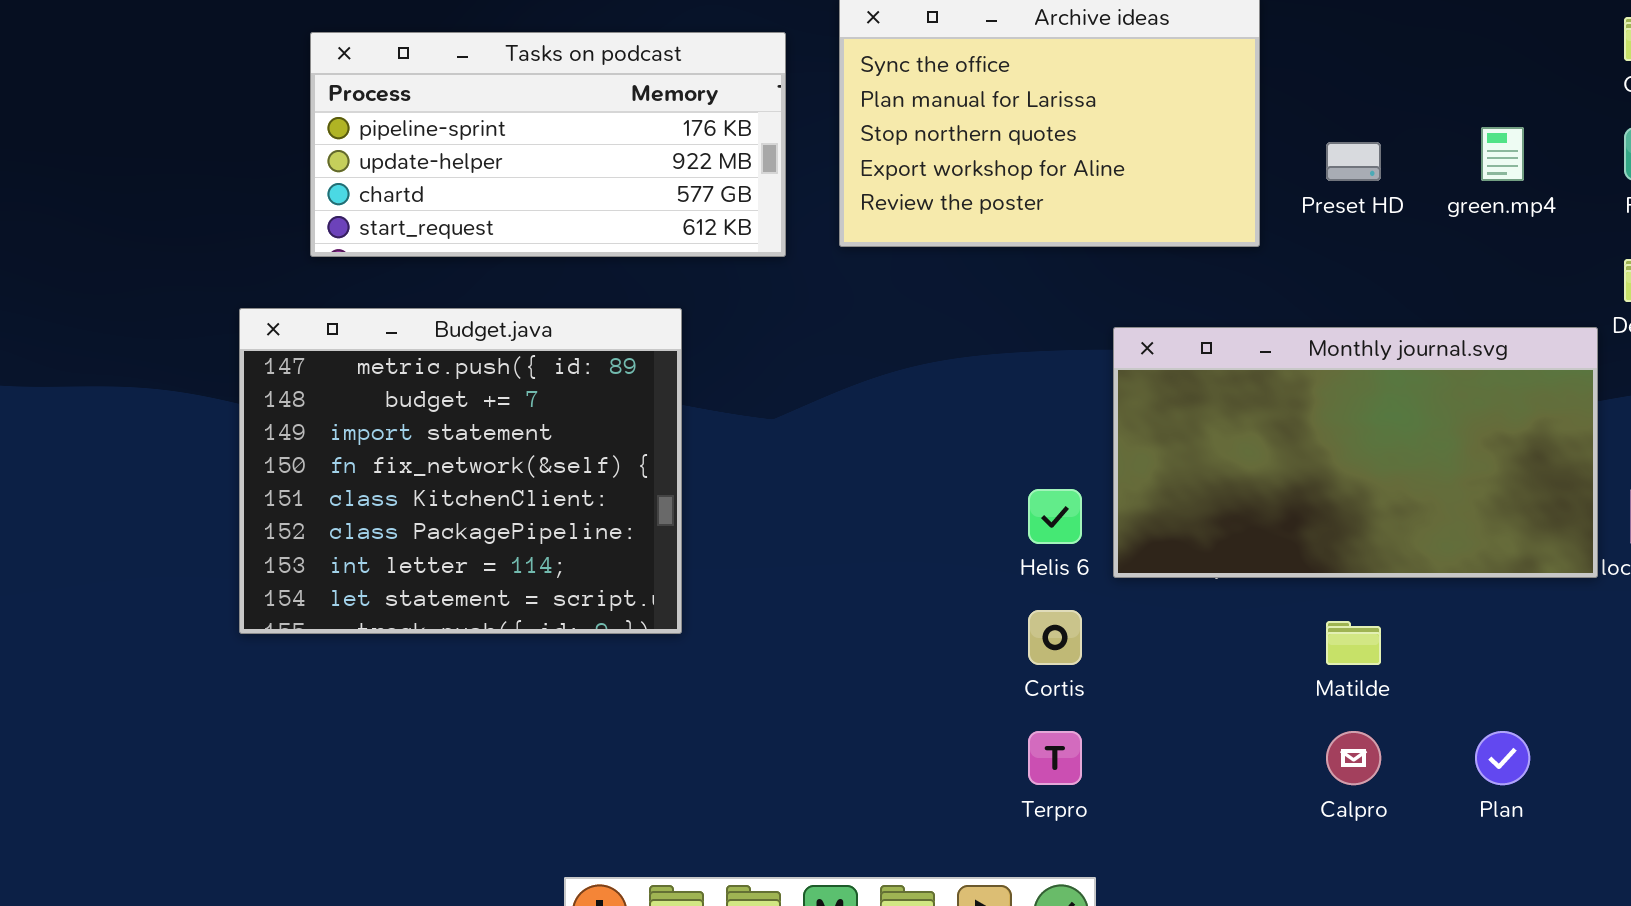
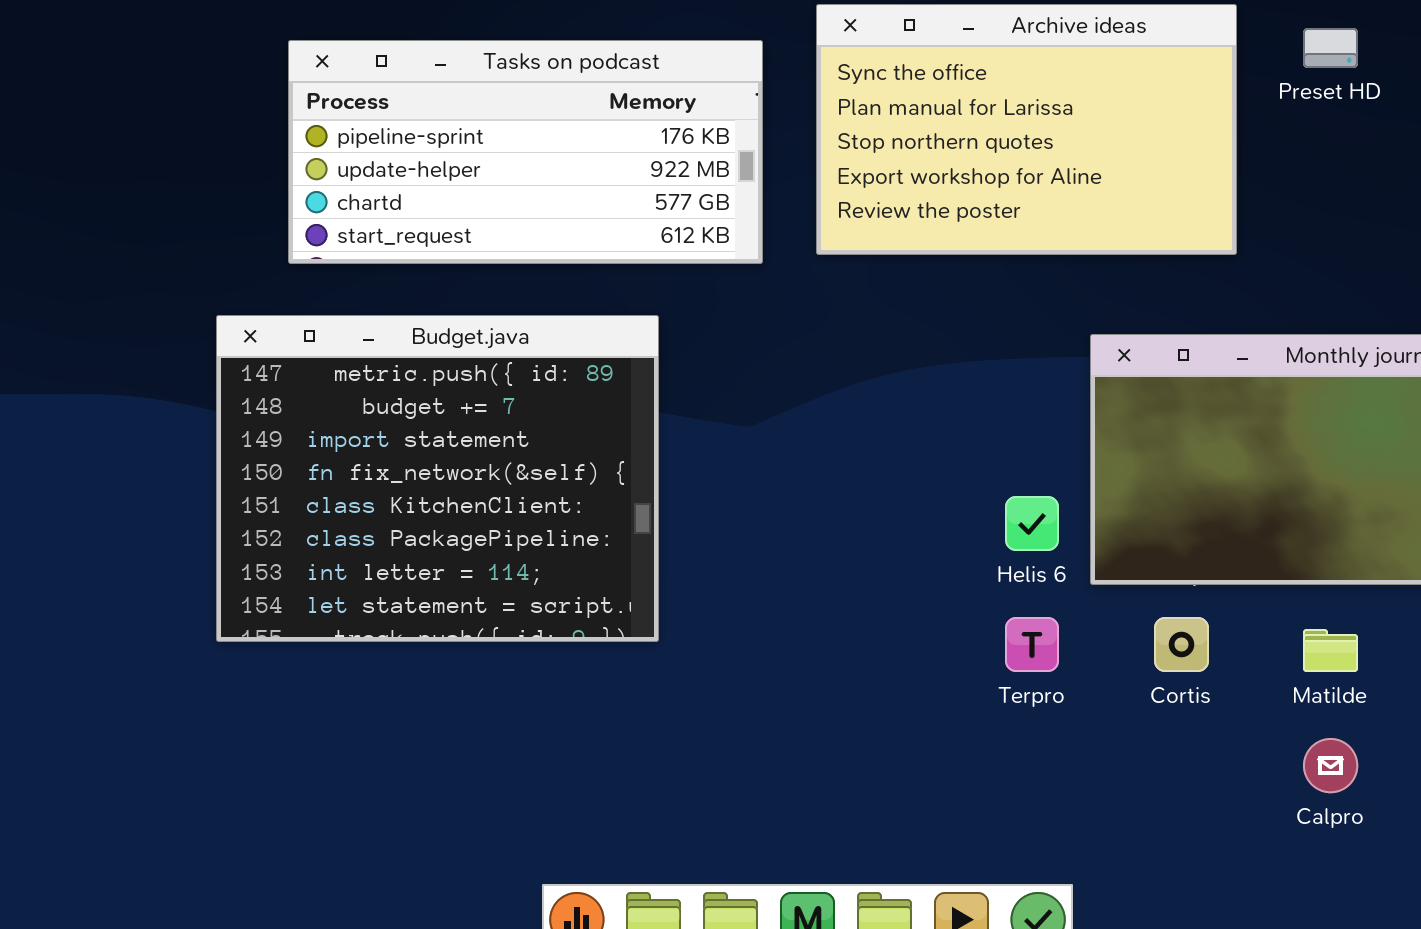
Preset HD: [1326,142,1381,181] -> [1303,28,1358,68], moved
Cortis: [1028,610,1082,665] -> [1154,617,1209,672], moved
Terpro: [1028,731,1082,785] -> [1005,617,1059,672], moved

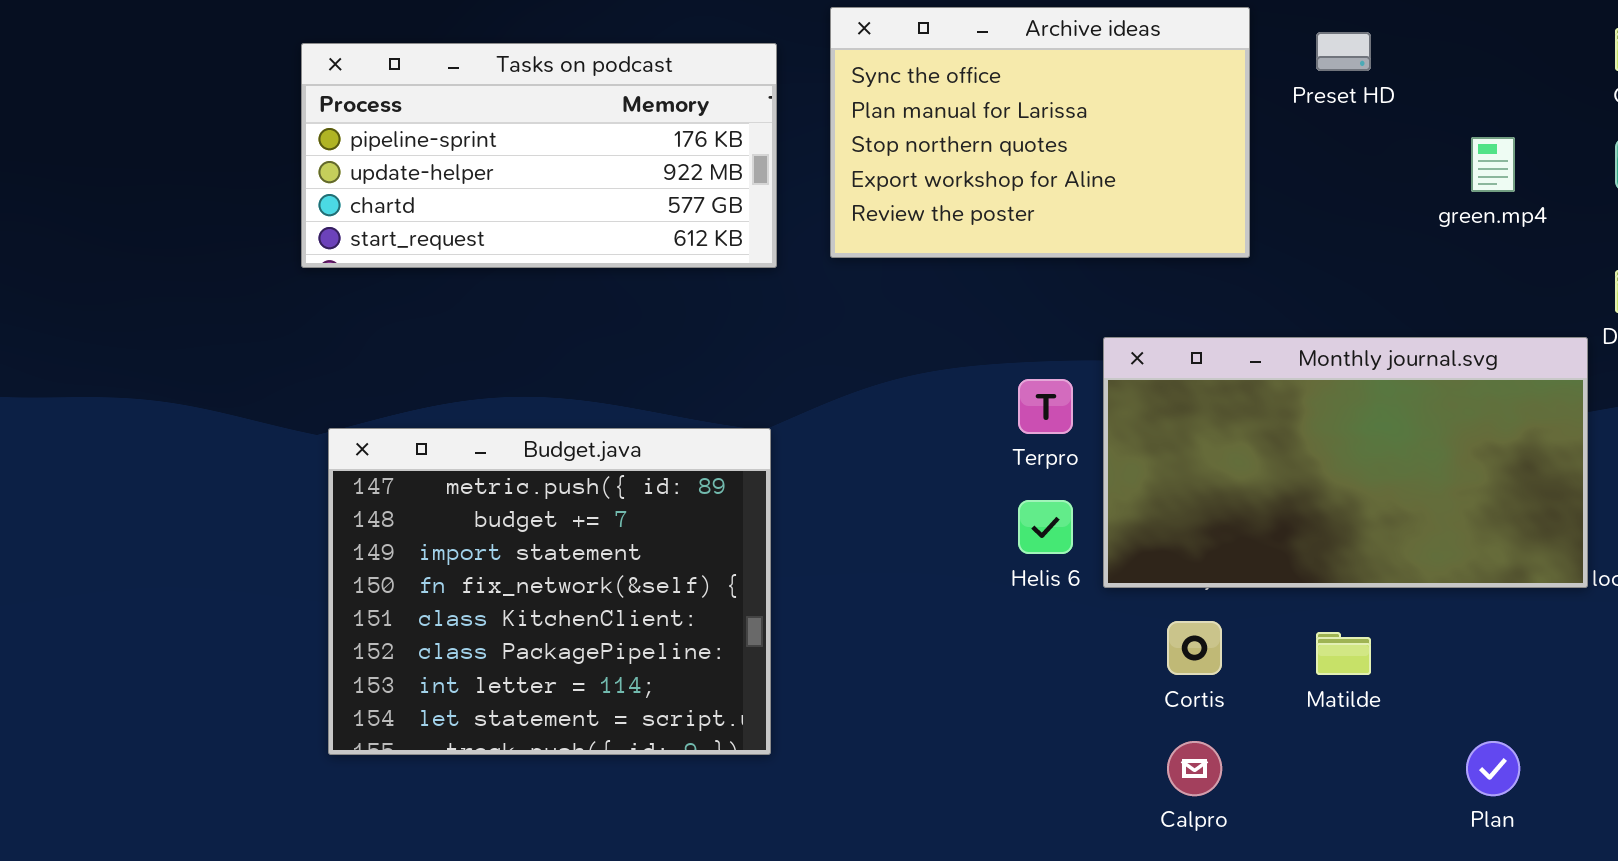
Budget.java: [216,315,659,642] -> [328,428,771,755], moved
Terpro: [1005,617,1059,672] -> [1018,379,1073,434], moved
Calpro: [1303,738,1358,793] -> [1167,741,1222,796], moved

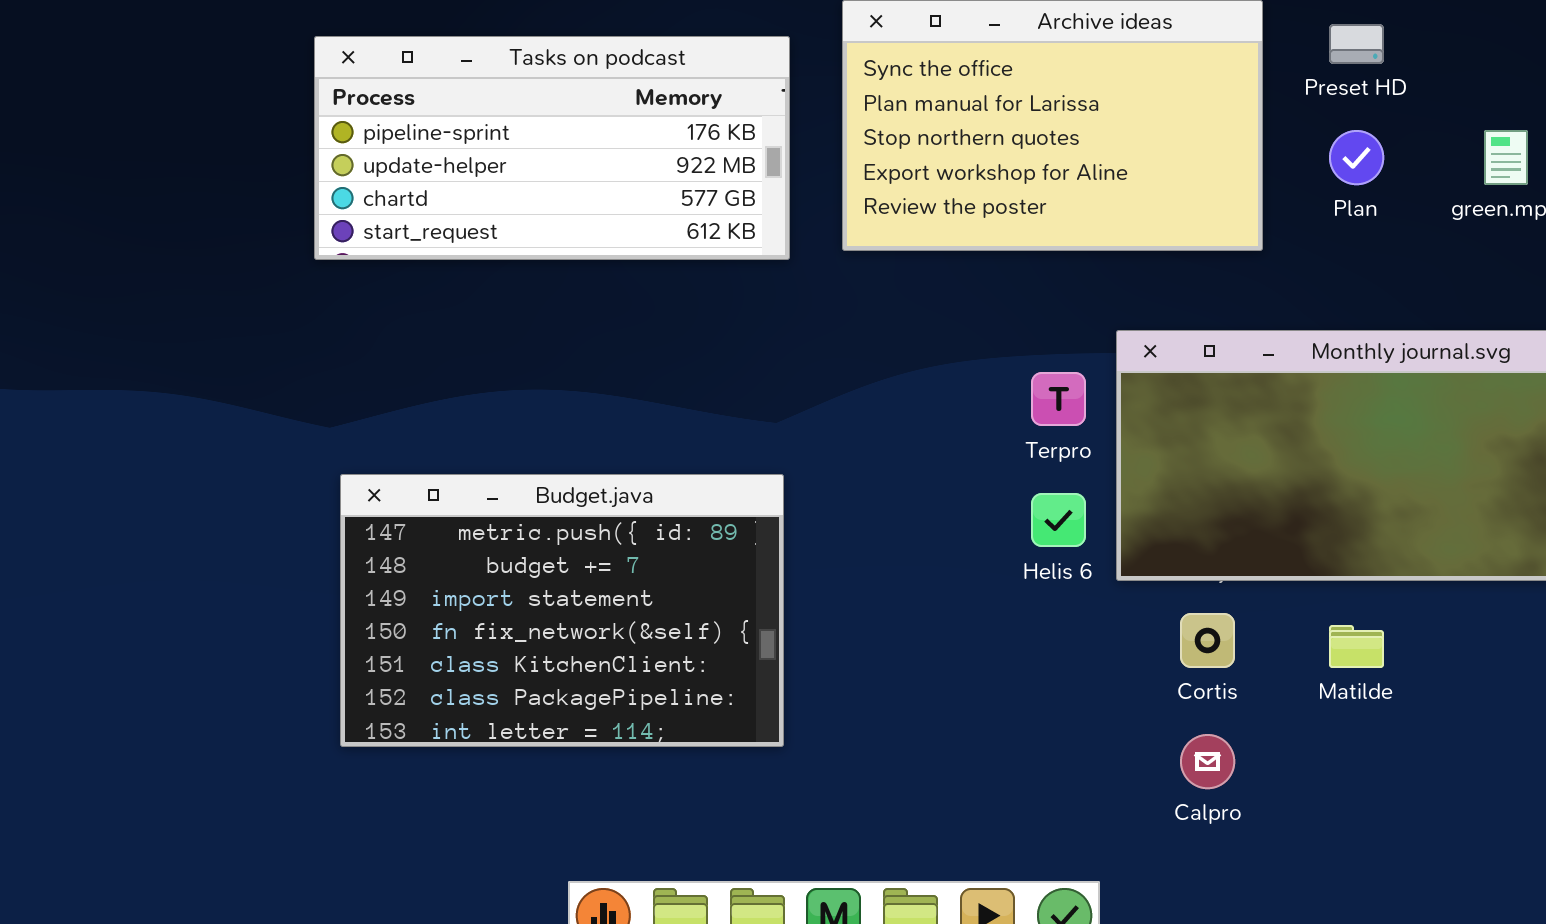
Budget.java: [328,428,771,755] -> [340,474,784,747], resized
Plan: [1466,741,1520,796] -> [1329,130,1384,185], moved

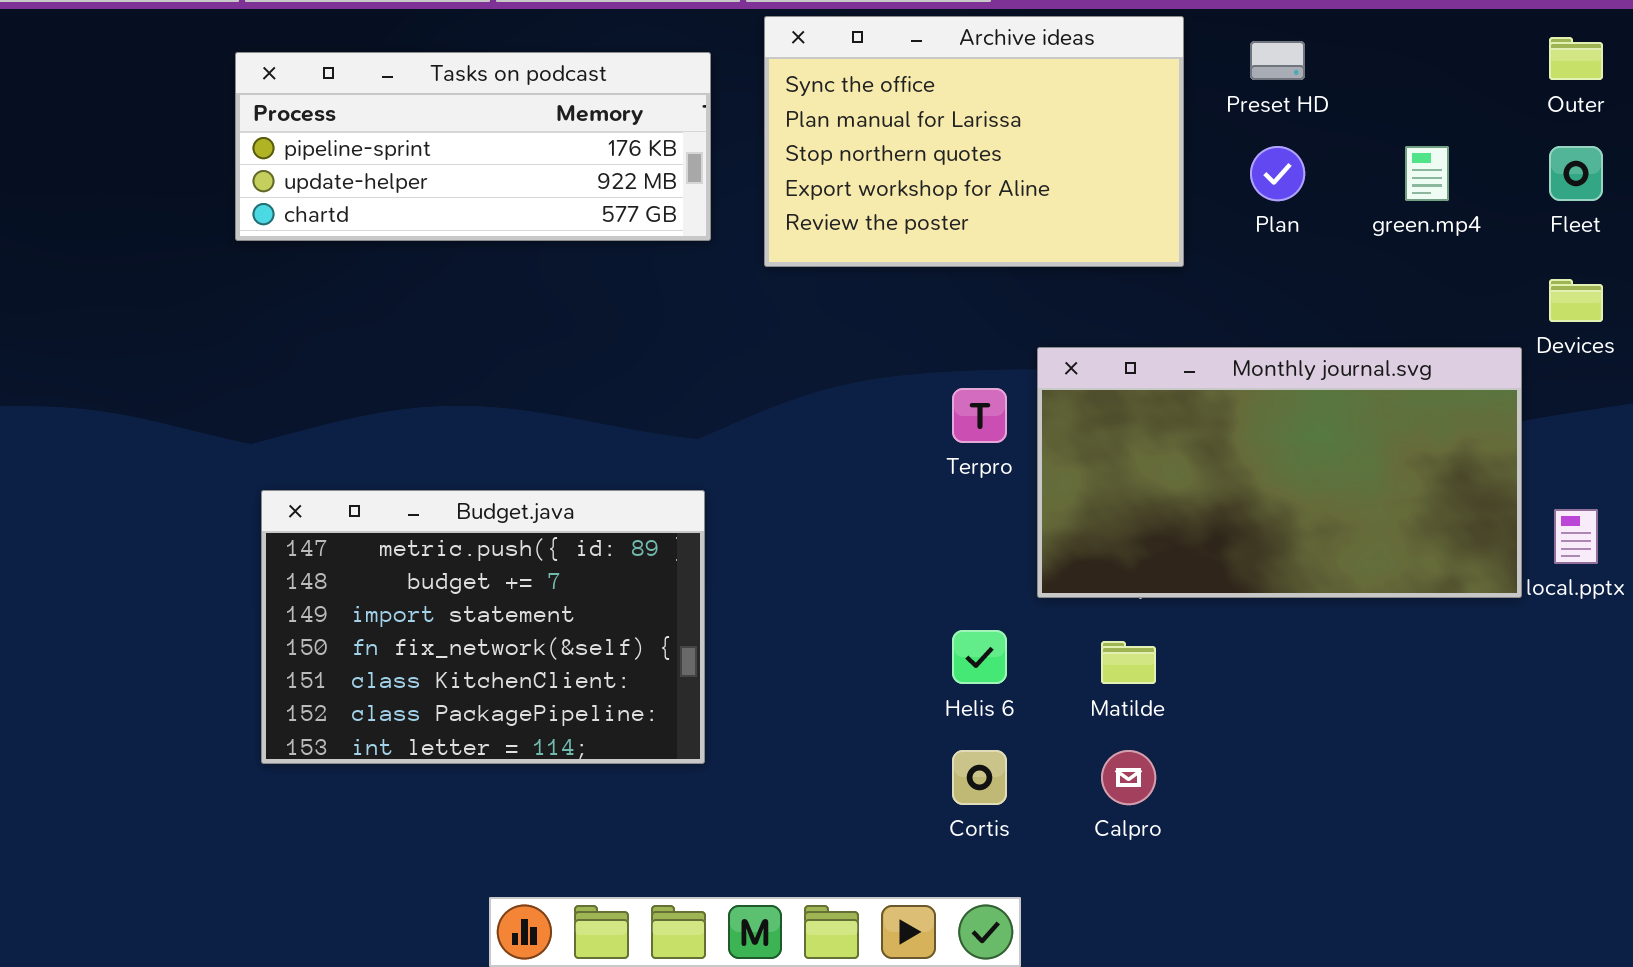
Tasks on podcast: [314,36,790,260] -> [235,52,711,241], resized
Helis 6: [1031,493,1086,547] -> [952,630,1007,684], moved
Cortis: [1180,613,1235,668] -> [952,750,1007,805], moved
Matilde: [1329,625,1384,668] -> [1101,641,1156,684], moved

